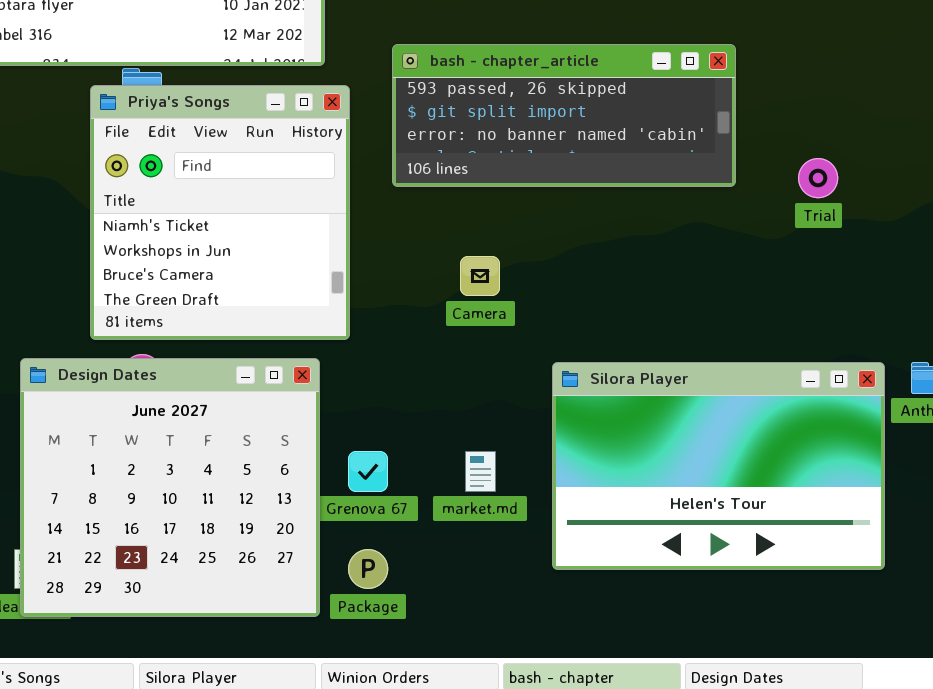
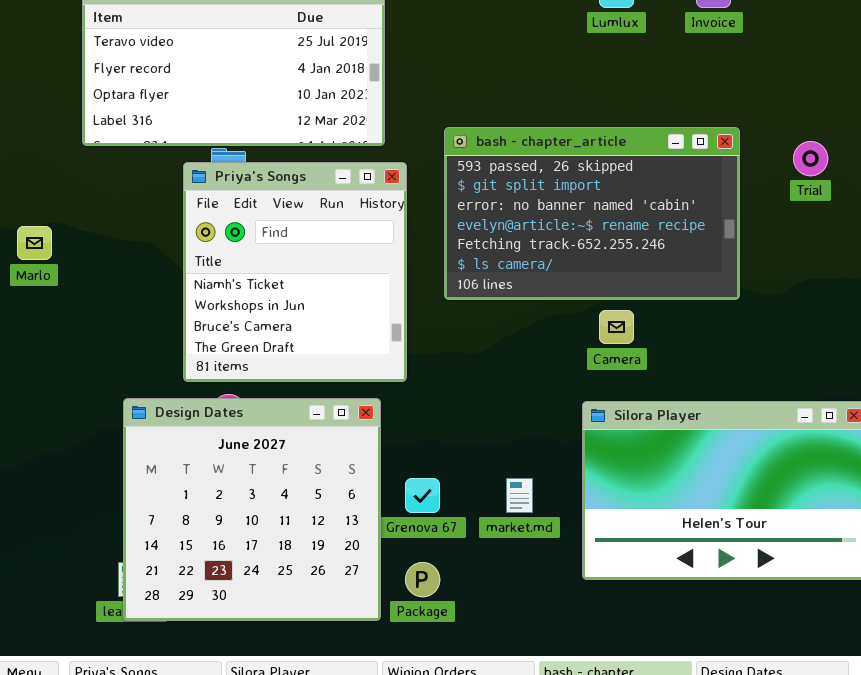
bash - chapter_article: [392,44,736,187] -> [444,127,740,300], resized
Trial: [798,158,838,198] -> [793,141,828,176], moved
Camera: [460,256,500,296] -> [599,310,634,344], moved

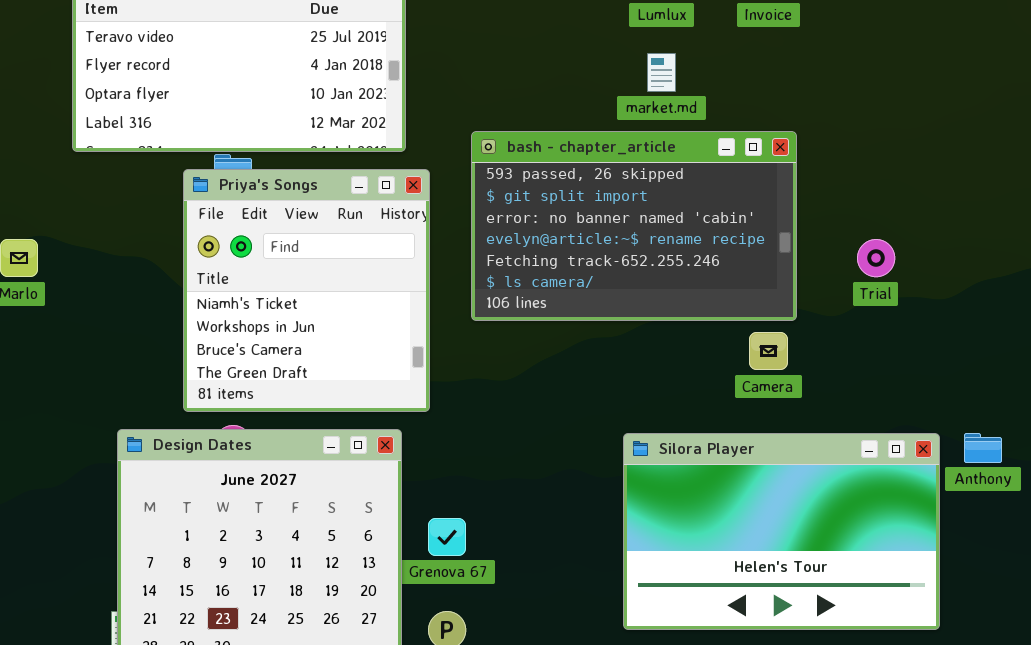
Trial: [793,141,828,176] -> [857,239,895,277], moved
Camera: [599,310,634,344] -> [749,332,788,370], moved
market.md: [506,478,533,513] -> [647,53,676,92], moved

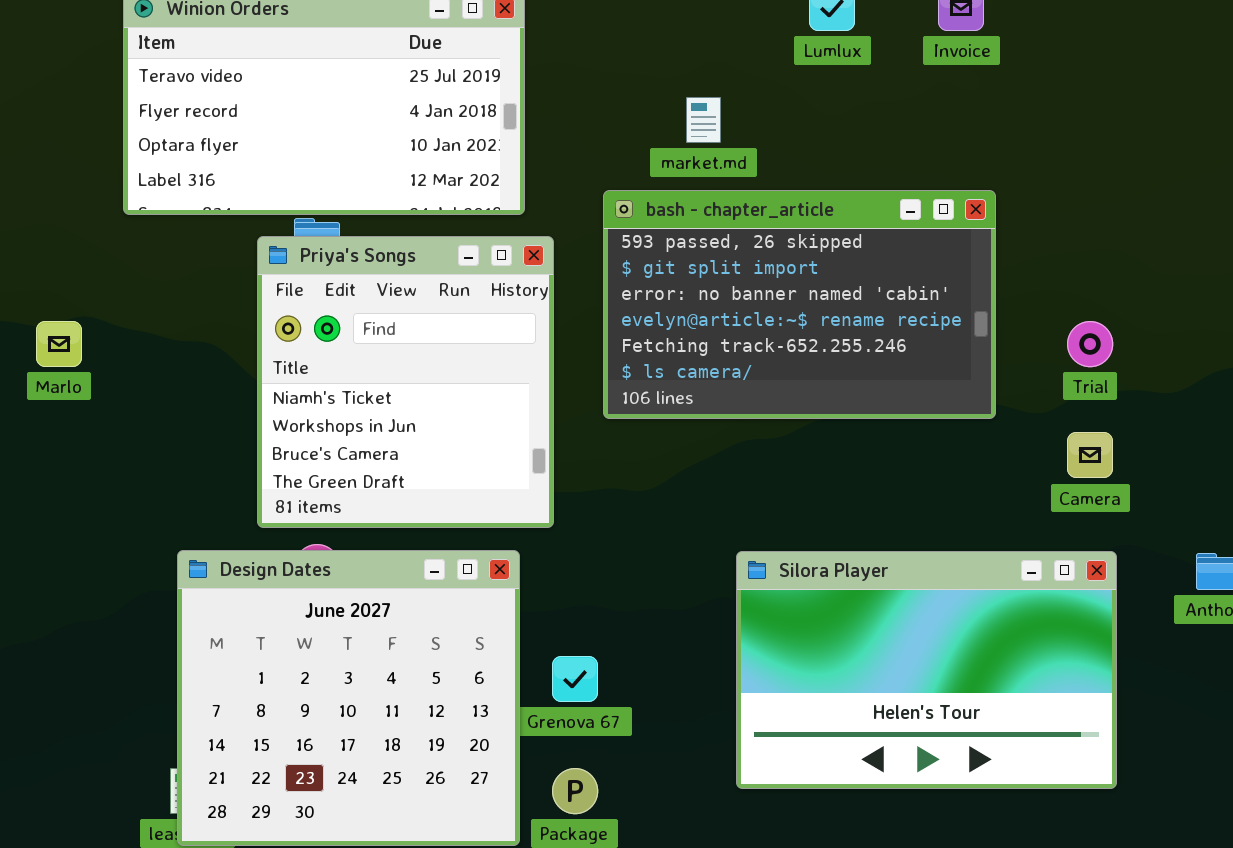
market.md: [647,53,676,92] -> [686,97,721,143], moved
Camera: [749,332,788,370] -> [1067,432,1113,478], moved
Silora Player: [623,433,940,630] -> [736,551,1117,789], moved

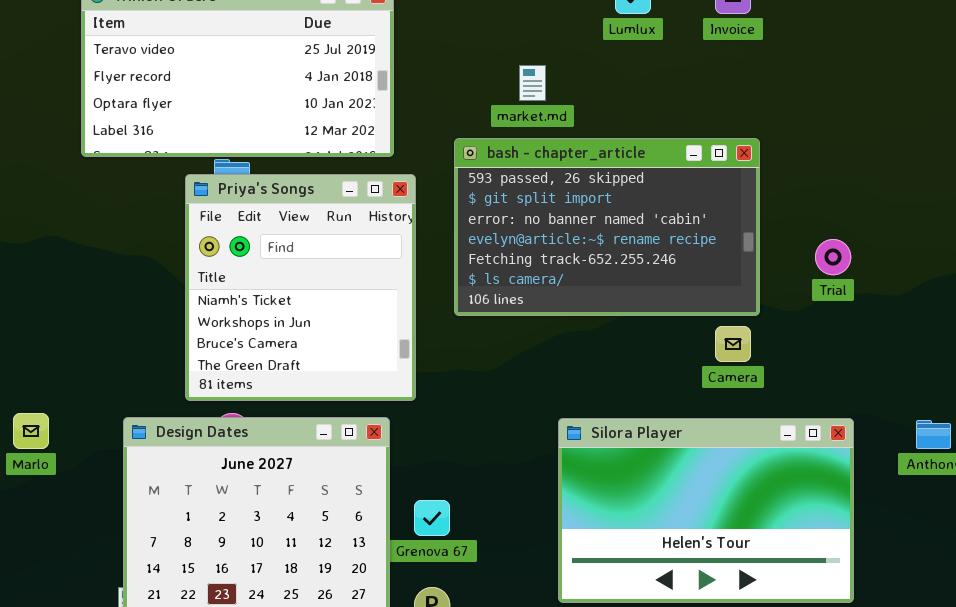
Marlo: [36,321,82,367] -> [13,413,49,449], moved
Camera: [1067,432,1113,478] -> [715,326,751,362], moved

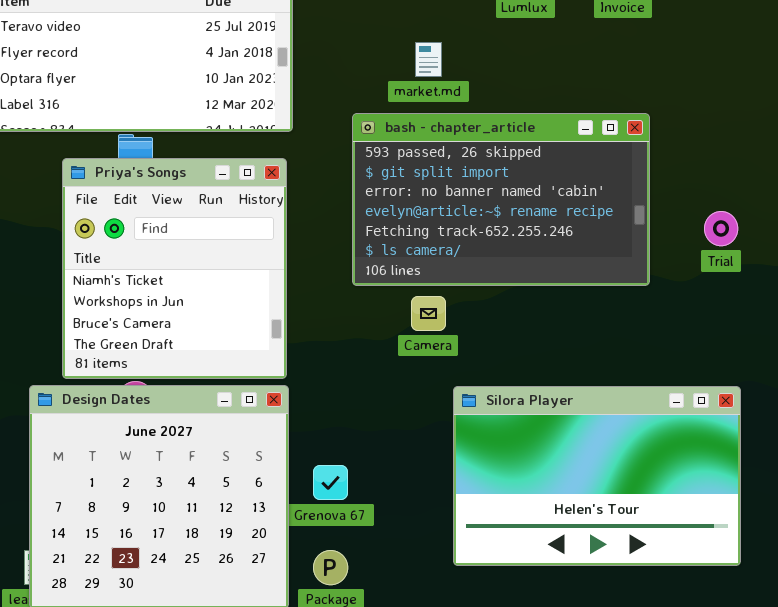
Priya's Songs: [185,174,416,401] -> [62,158,287,379], moved
Camera: [715,326,751,362] -> [411,296,446,331], moved

